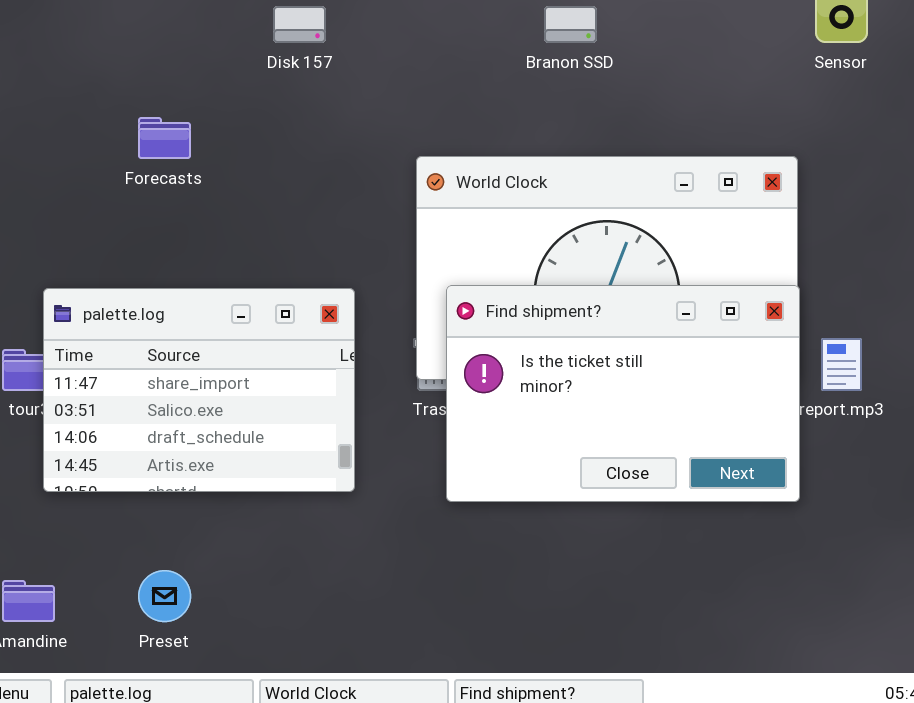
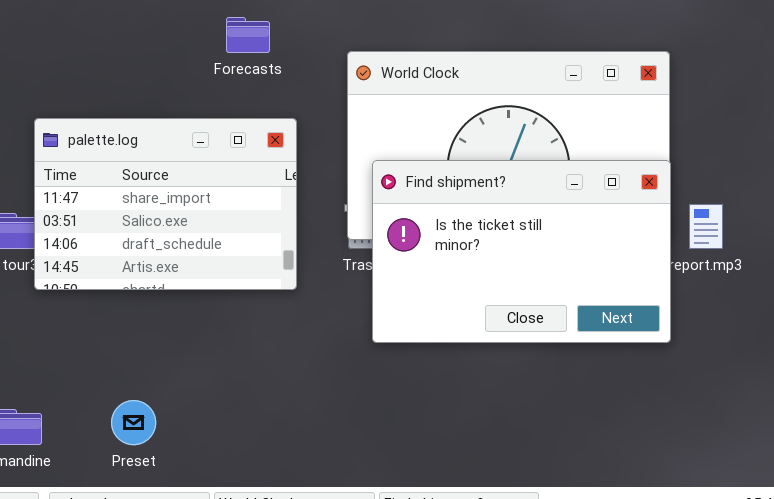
Forecasts: [138,117,191,159] -> [226,17,270,53], moved
palette.log: [43,288,355,492] -> [34,118,297,290], moved

